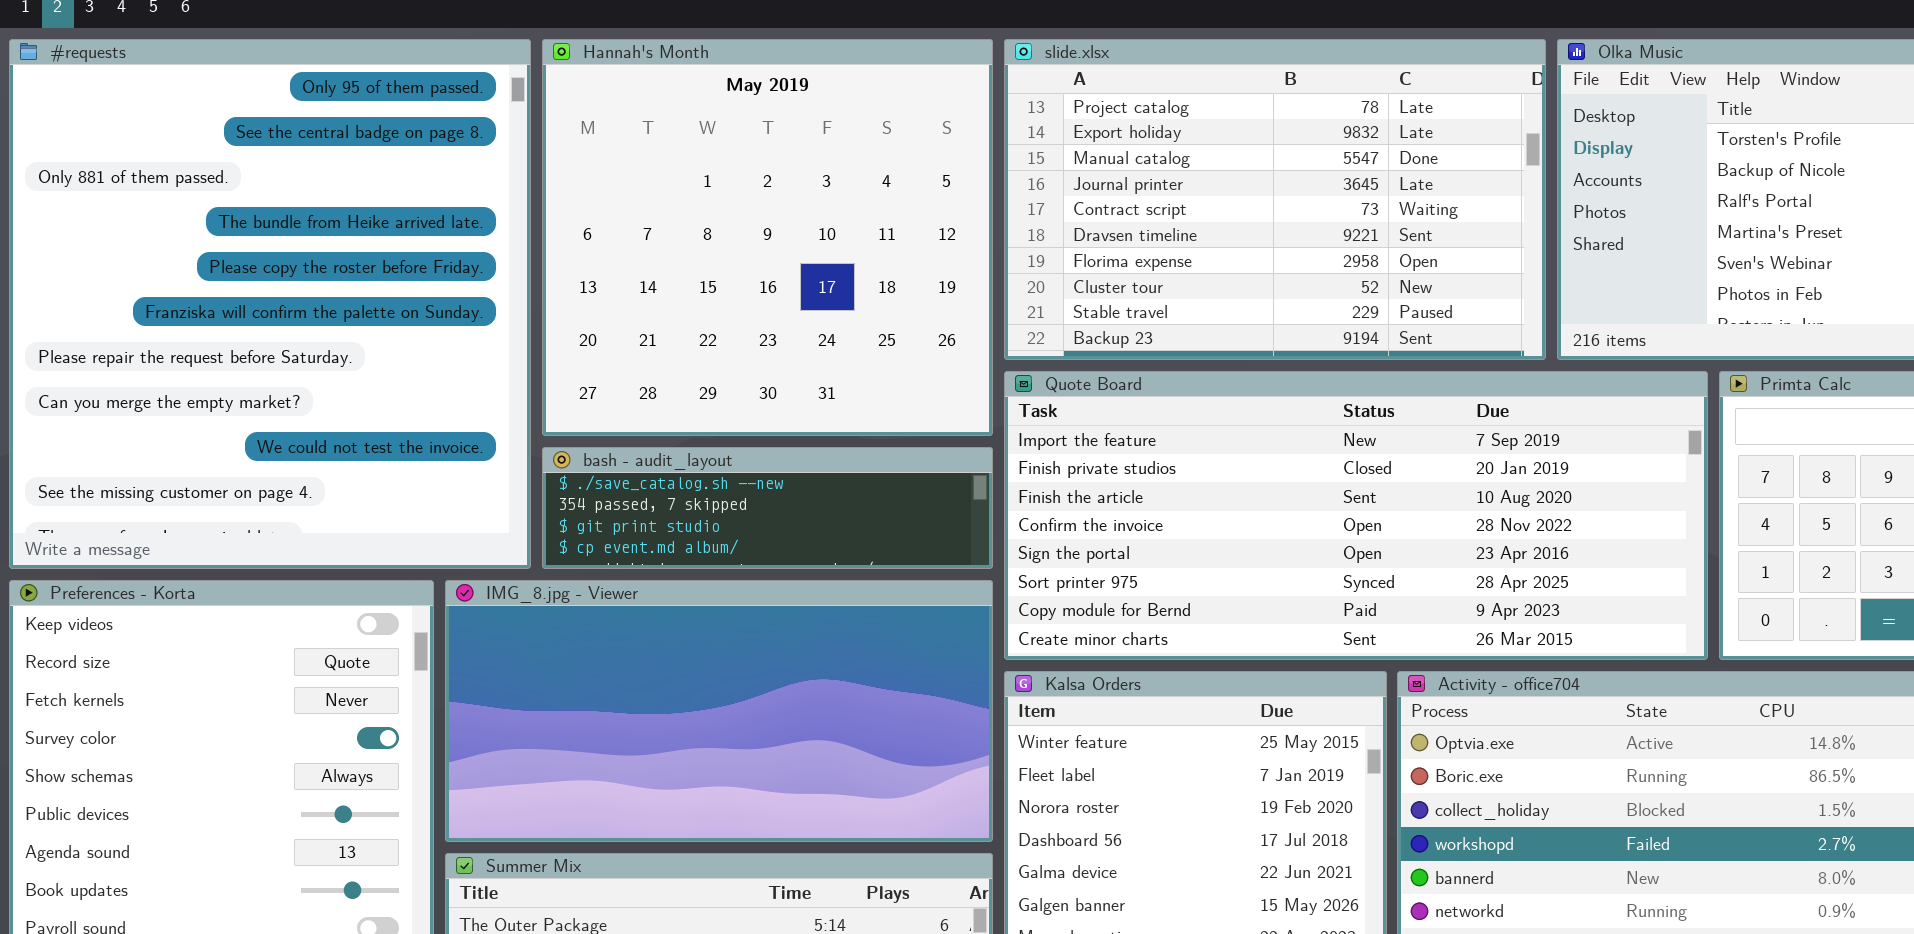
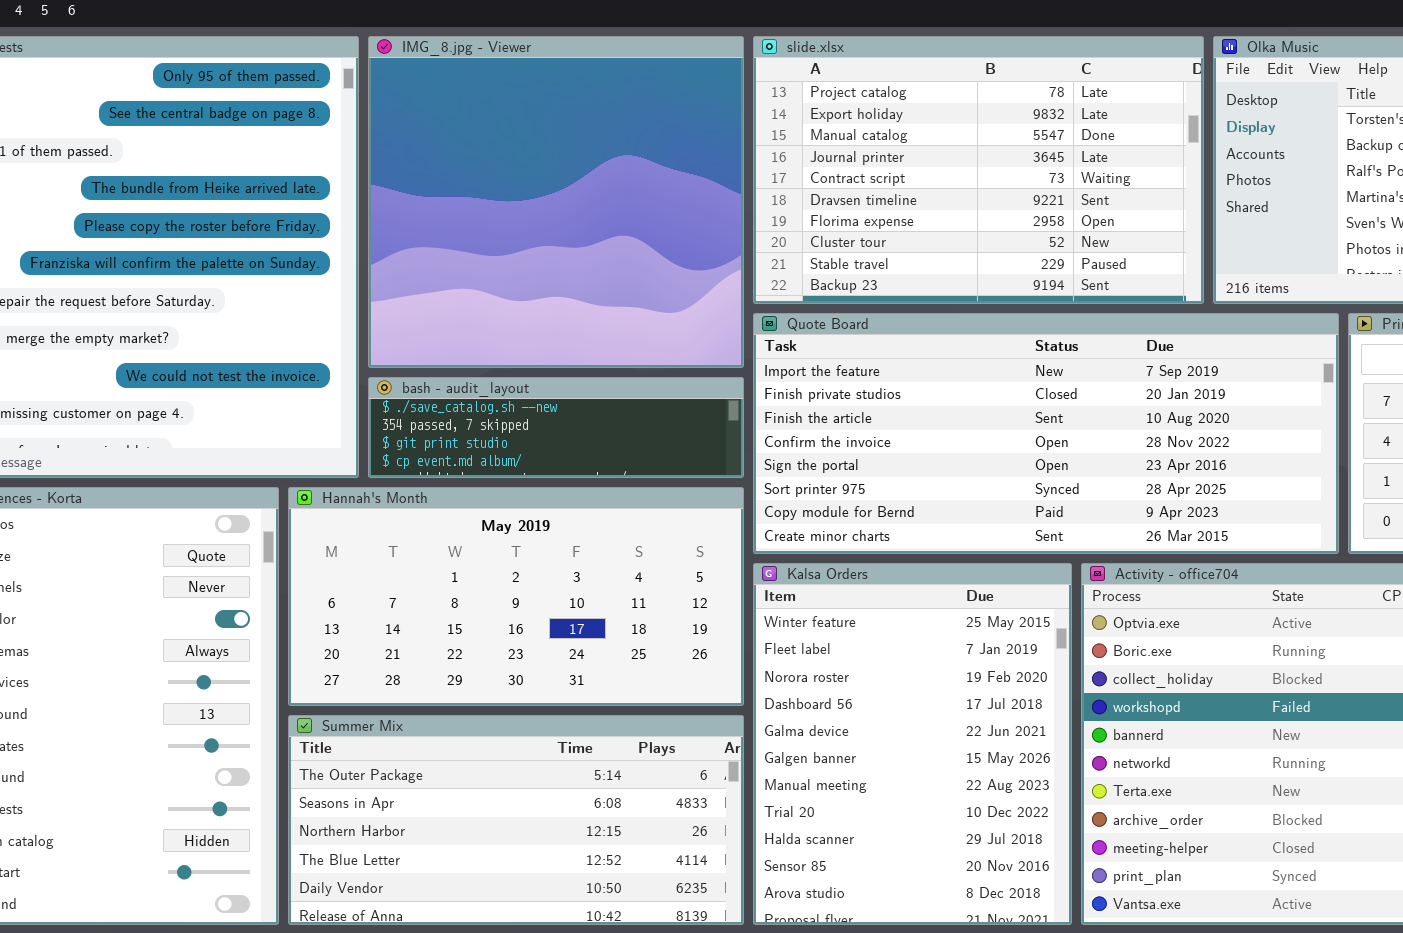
Hannah's Month: [542,39,993,436] -> [288,487,744,706], moved, resized
IMG_8.jpg - Viewer: [445,580,993,842] -> [368,36,744,368], moved, resized

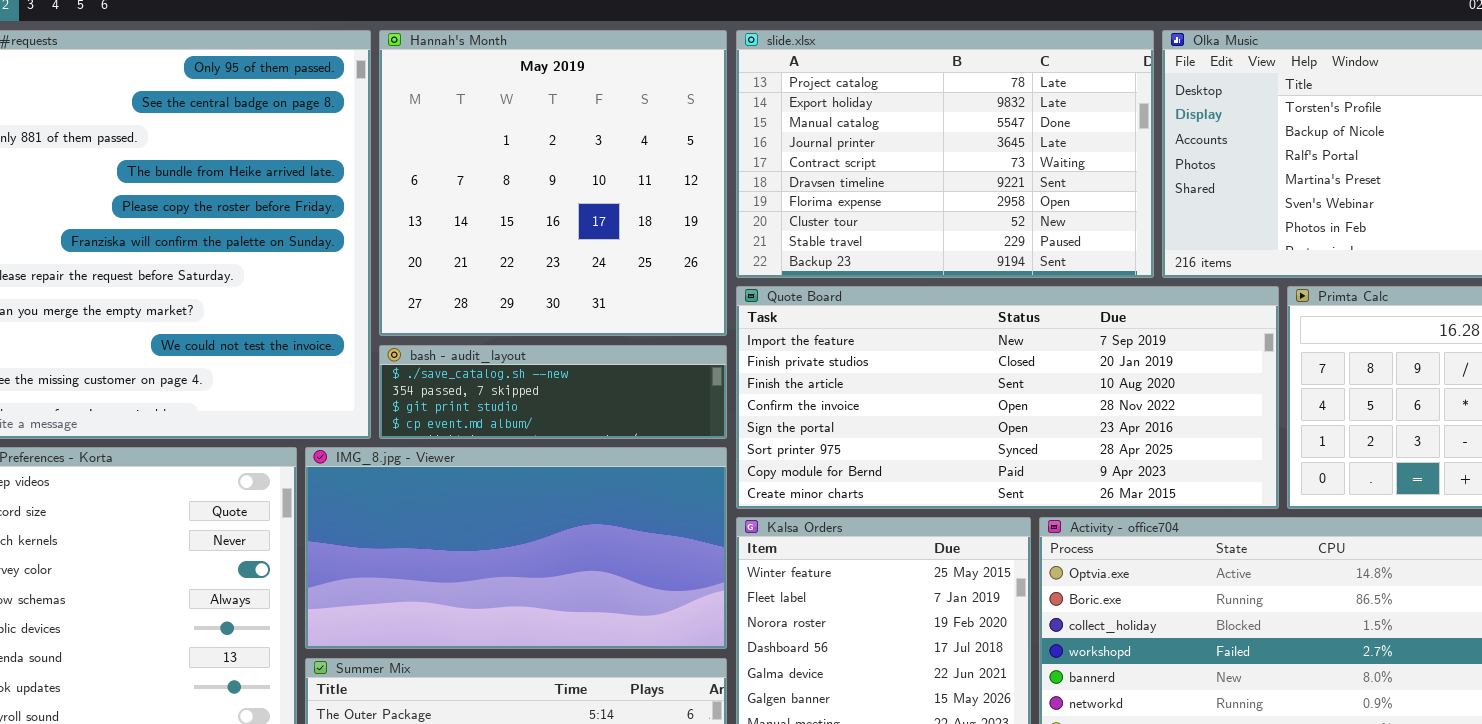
IMG_8.jpg - Viewer: [368,36,744,368] -> [305,447,727,649], moved, resized
Hannah's Month: [288,487,744,706] -> [379,30,727,336], moved, resized

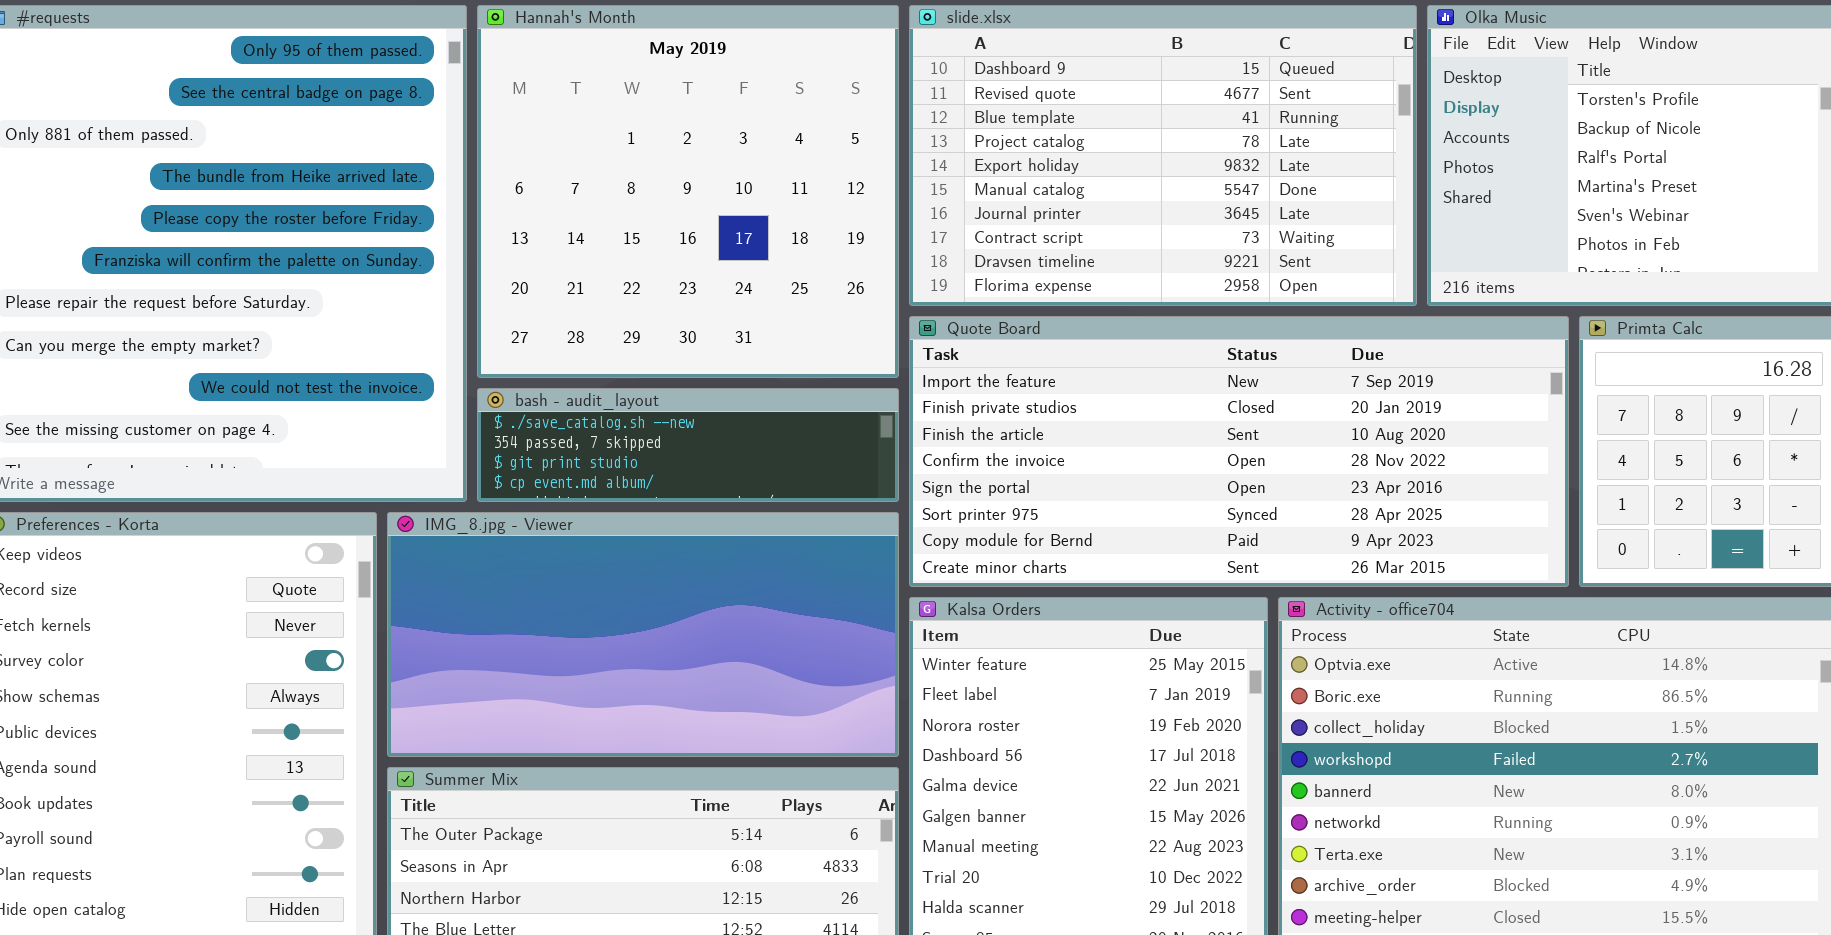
slide.xlsx: [736,30,1154,278] -> [909,5,1417,306], scrolled up 3 rows

